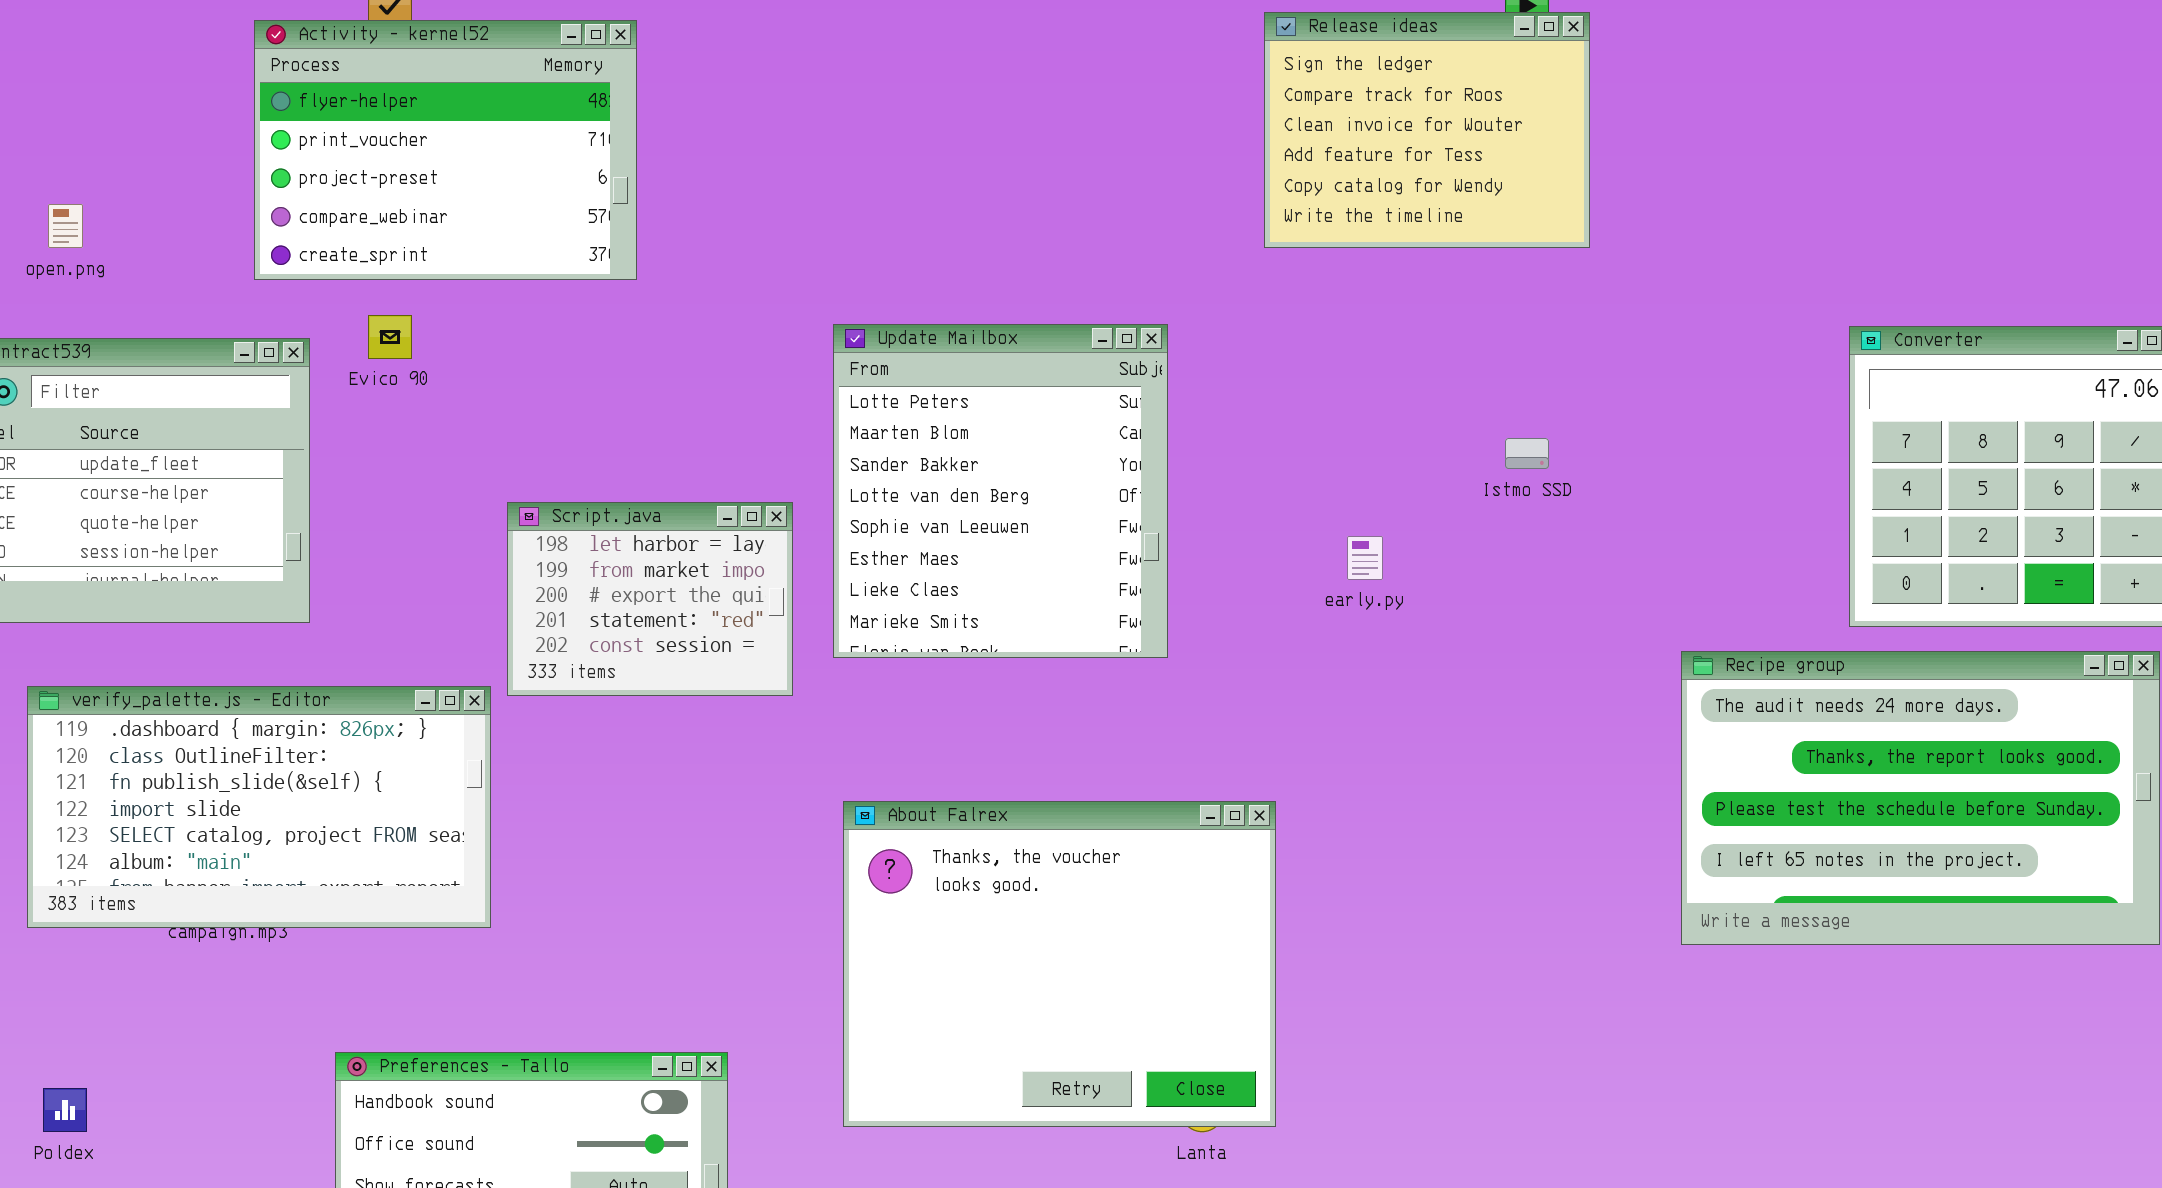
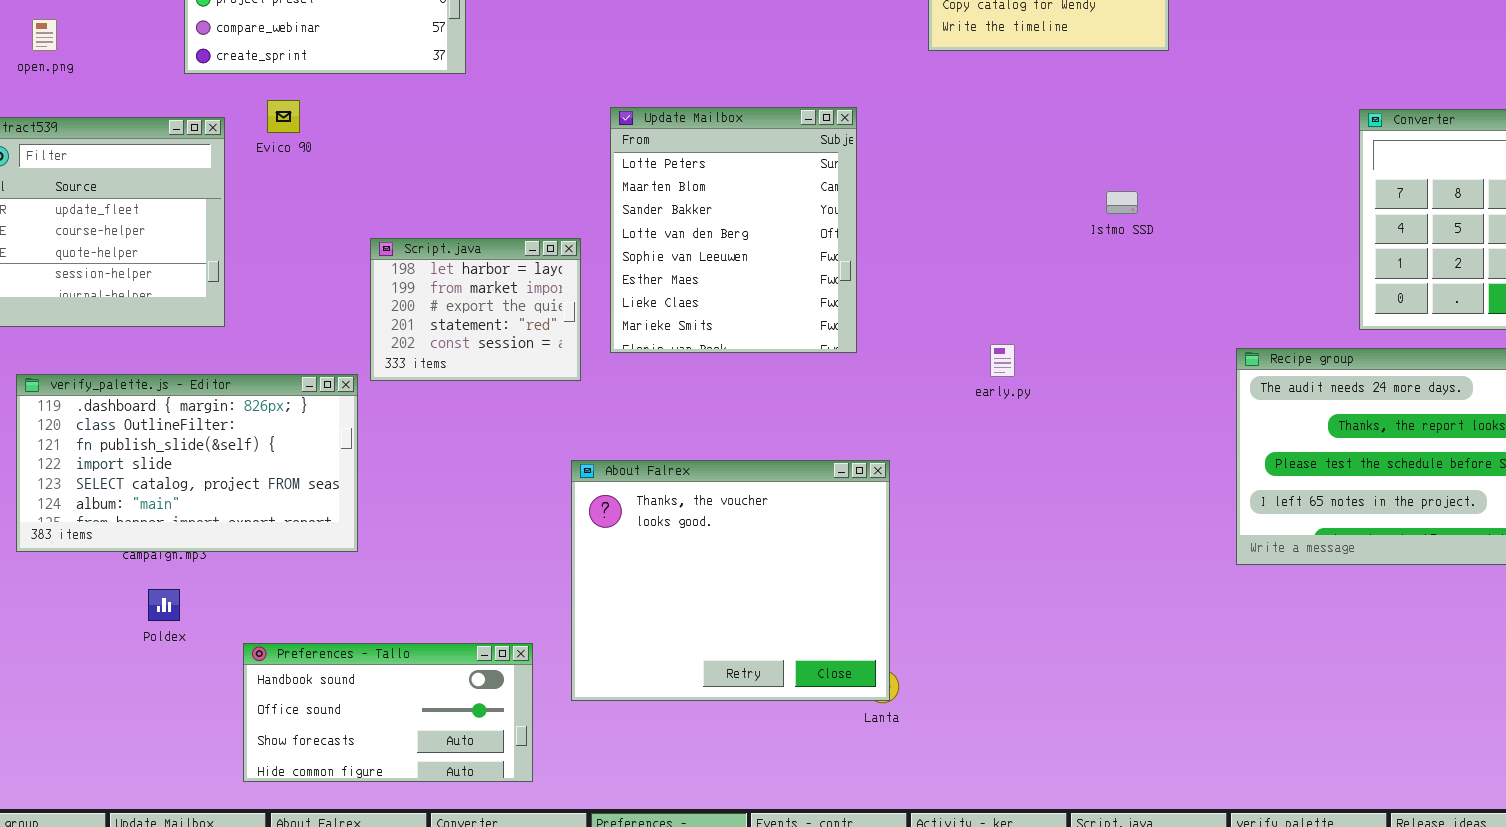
early.py: [1347,536,1383,580] -> [990,344,1015,377], moved
About Falrex: [843,801,1276,1127] -> [571,460,890,701], moved
Poldex: [43,1088,87,1132] -> [148,589,180,621], moved

